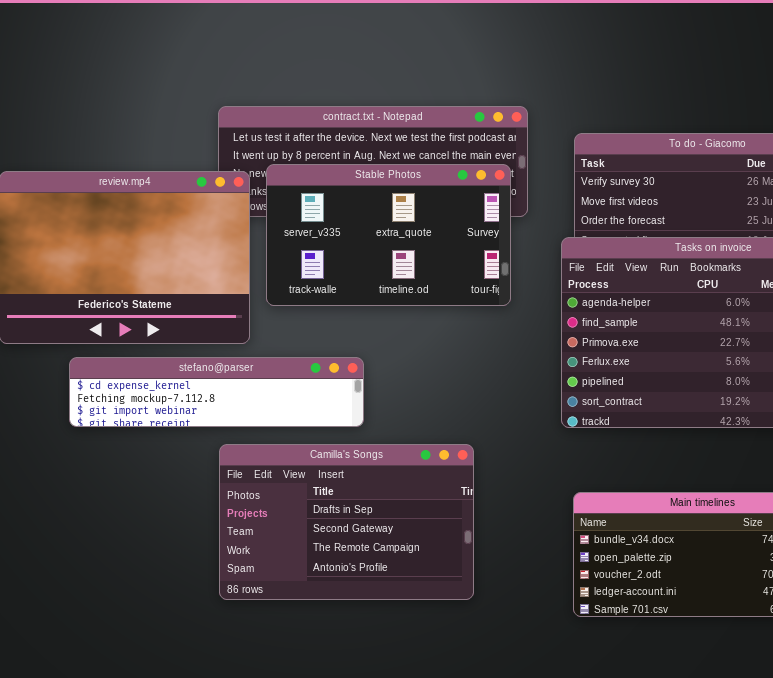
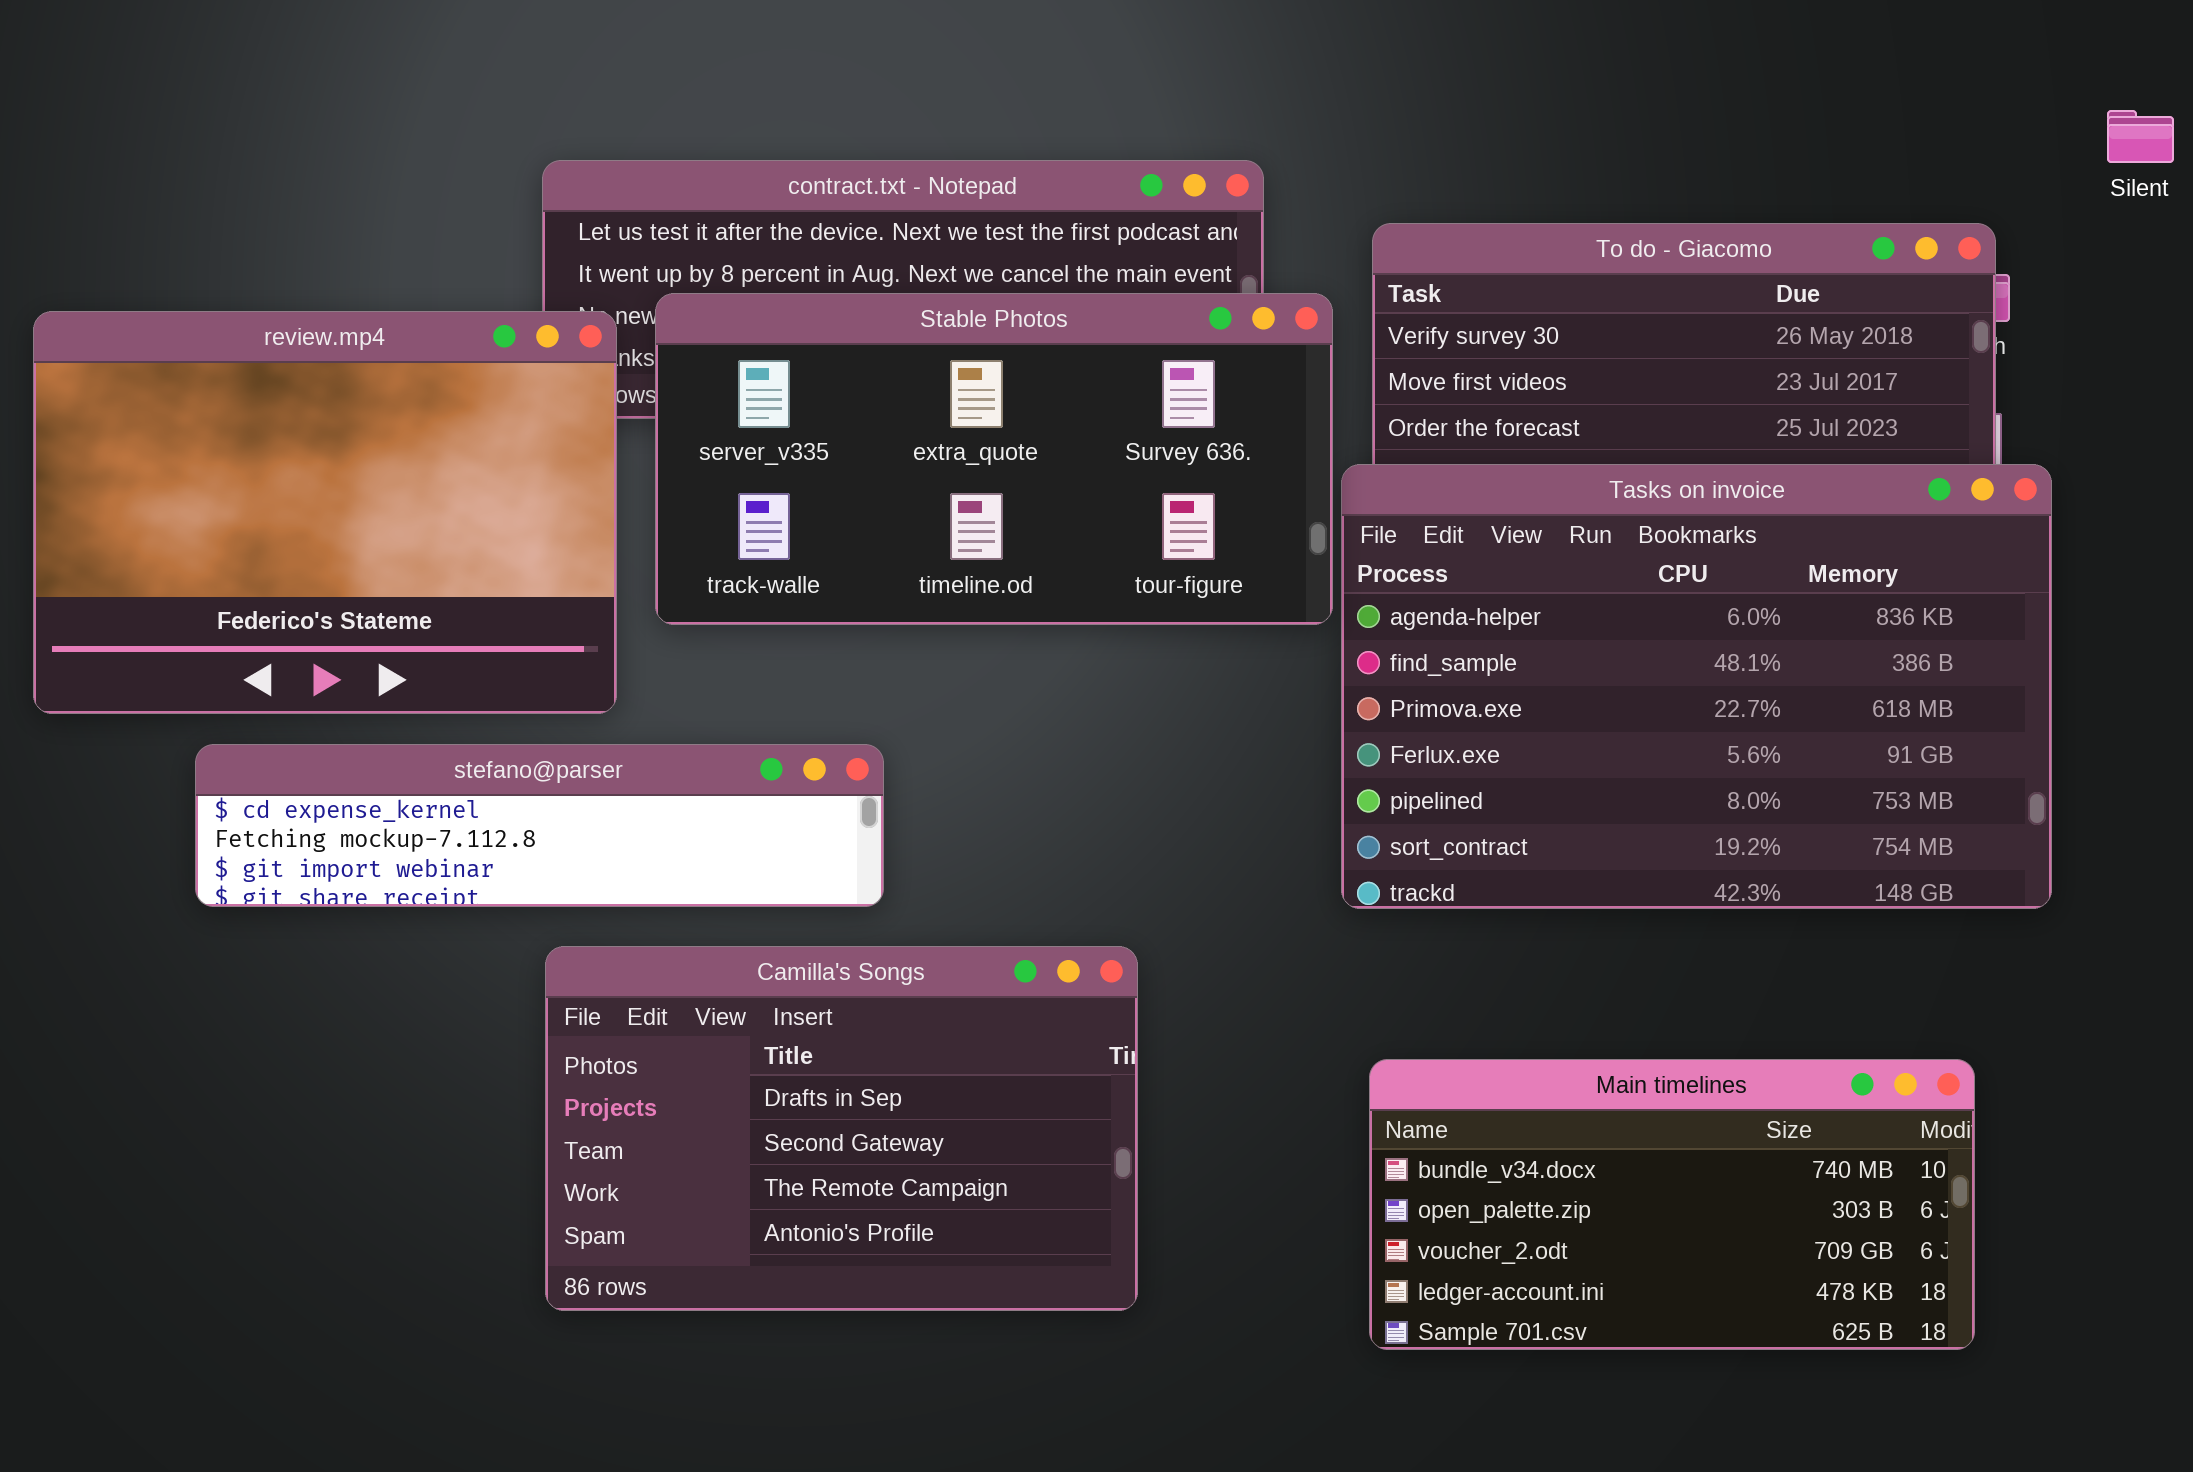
Stable Photos: [266,164,511,306] -> [655,293,1333,625], resized

